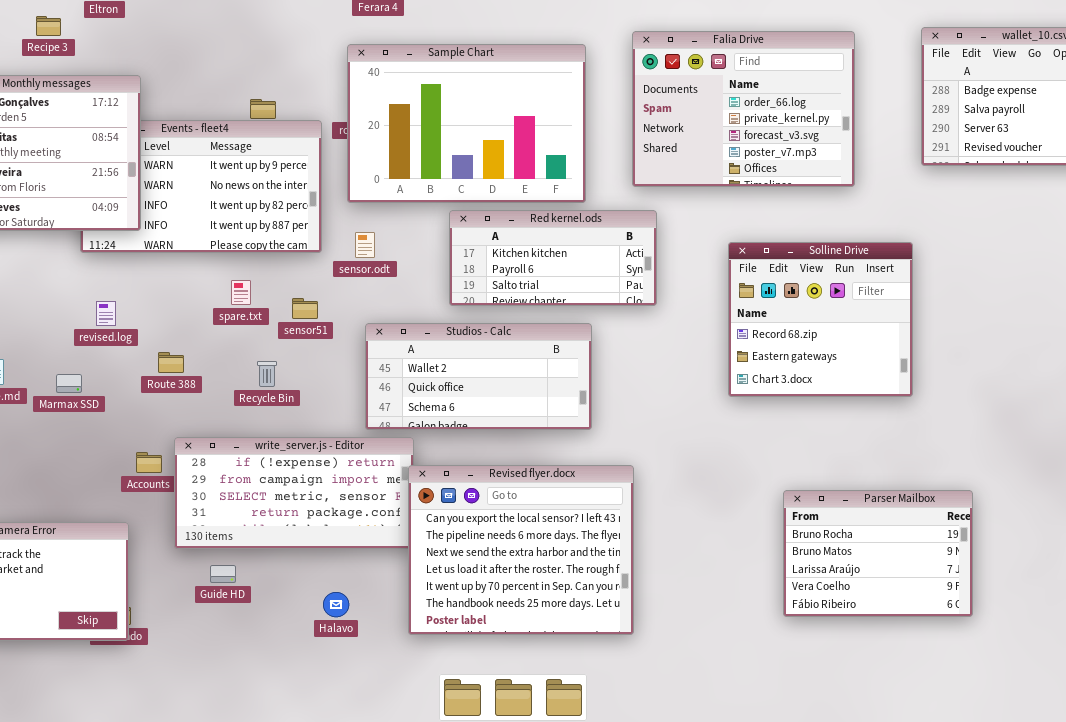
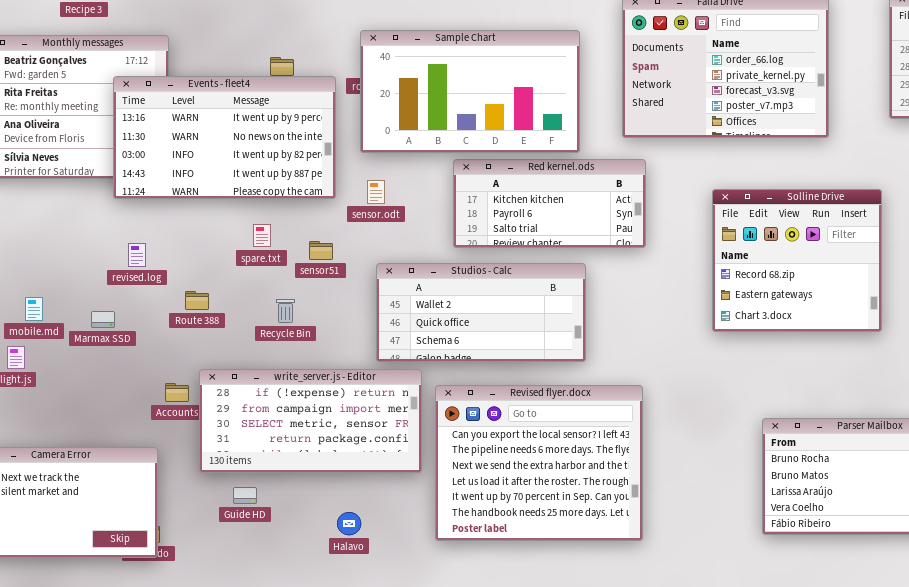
Sample Chart: [347,44,586,203] -> [360,30,580,153], resized
Events - fleet4: [80,120,322,253] -> [113,76,336,199], raised
Revised flyer.docx: [408,465,634,635] -> [435,385,643,541], moved

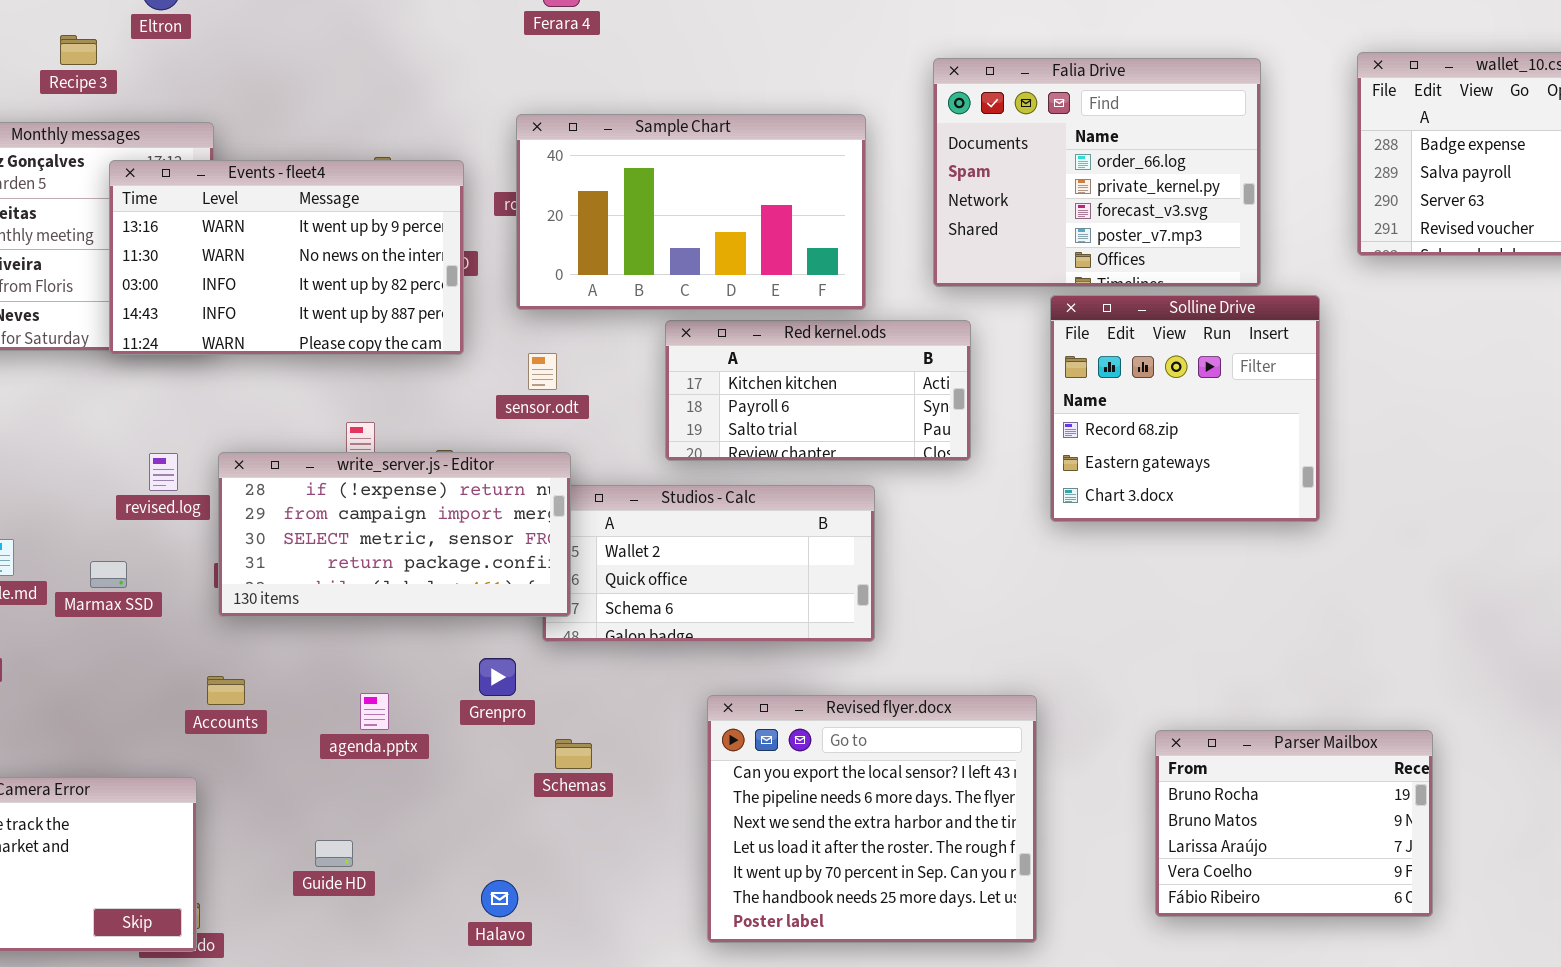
Events - fleet4: [113,76,336,199] -> [109,160,464,355], moved
Solline Drive: [712,189,882,332] -> [1050,295,1320,522], moved
write_server.js - Editor: [199,369,422,473] -> [218,452,571,617], moved
Revised flyer.docx: [435,385,643,541] -> [707,695,1037,943], moved

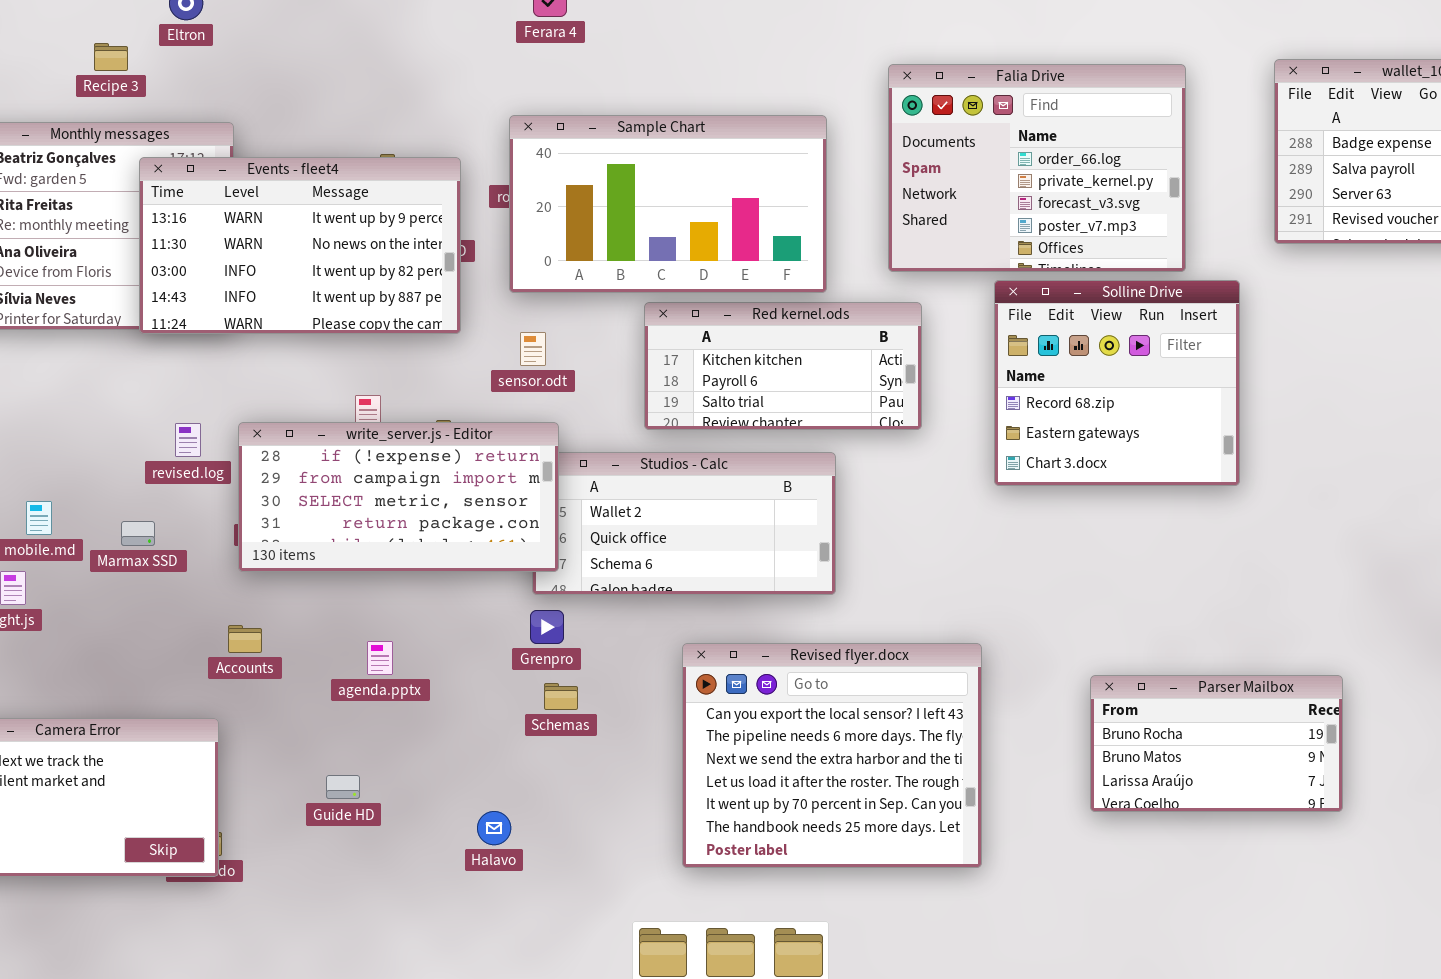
Grenpro: [479,658,516,696] -> [530,610,564,644], moved
Parser Mailbox: [1155,730,1433,917] -> [1090,675,1343,812], resized

